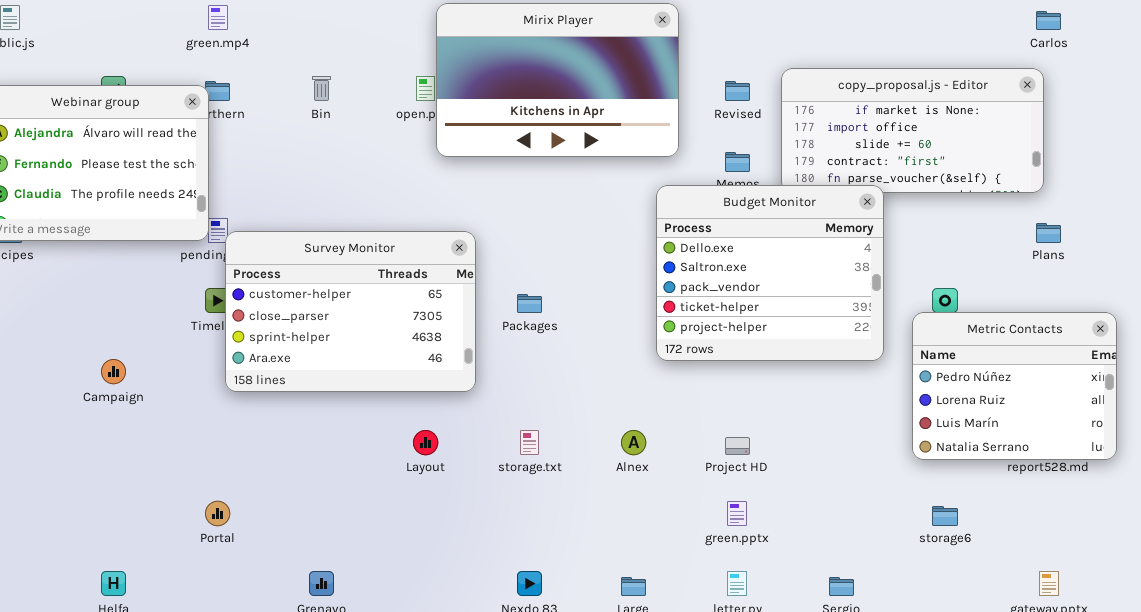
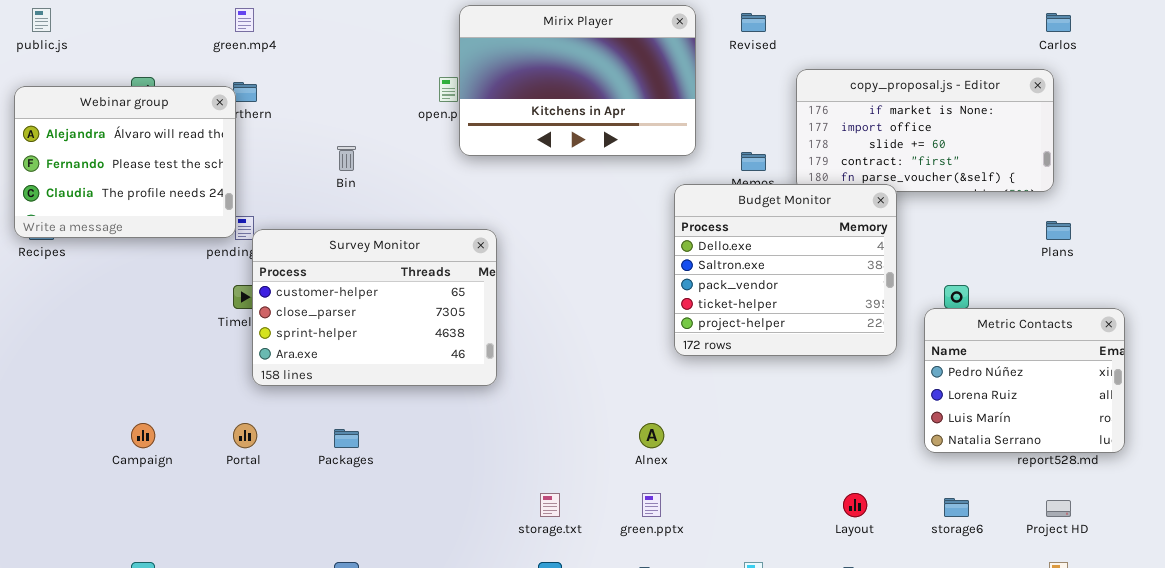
Bin: [312,76,331,101] -> [337,146,356,171], moved
Revised: [725,81,750,101] -> [741,13,766,32], moved
Packages: [517,294,542,313] -> [334,429,359,448], moved
Campaign: [101,359,126,384] -> [131,423,155,448], moved
Layout: [413,430,438,455] -> [843,493,867,517], moved
storage.txt: [520,430,539,455] -> [540,493,560,517], moved
Project HD: [725,437,750,455] -> [1046,500,1071,517], moved
Portal: [205,501,230,526] -> [233,423,257,448], moved
green.pptx: [727,501,747,526] -> [642,493,661,517], moved

